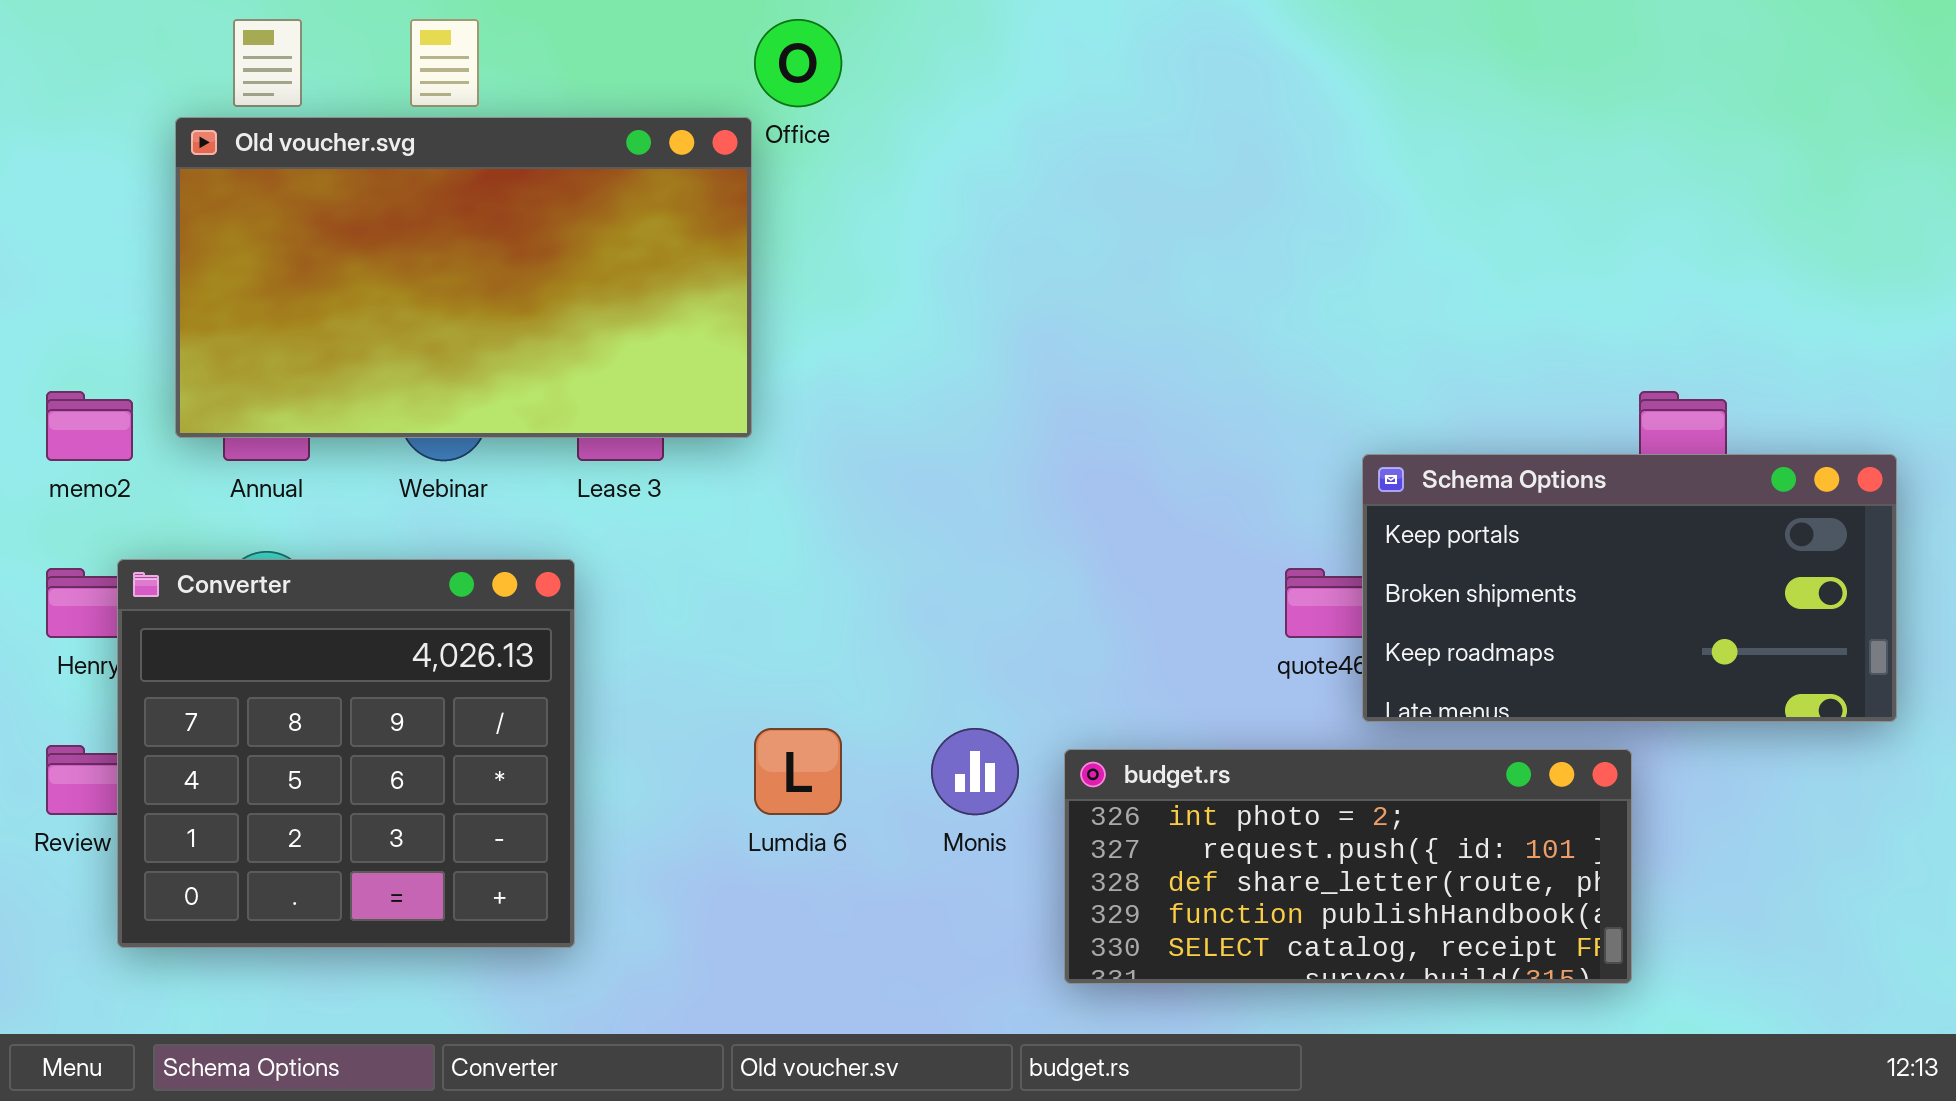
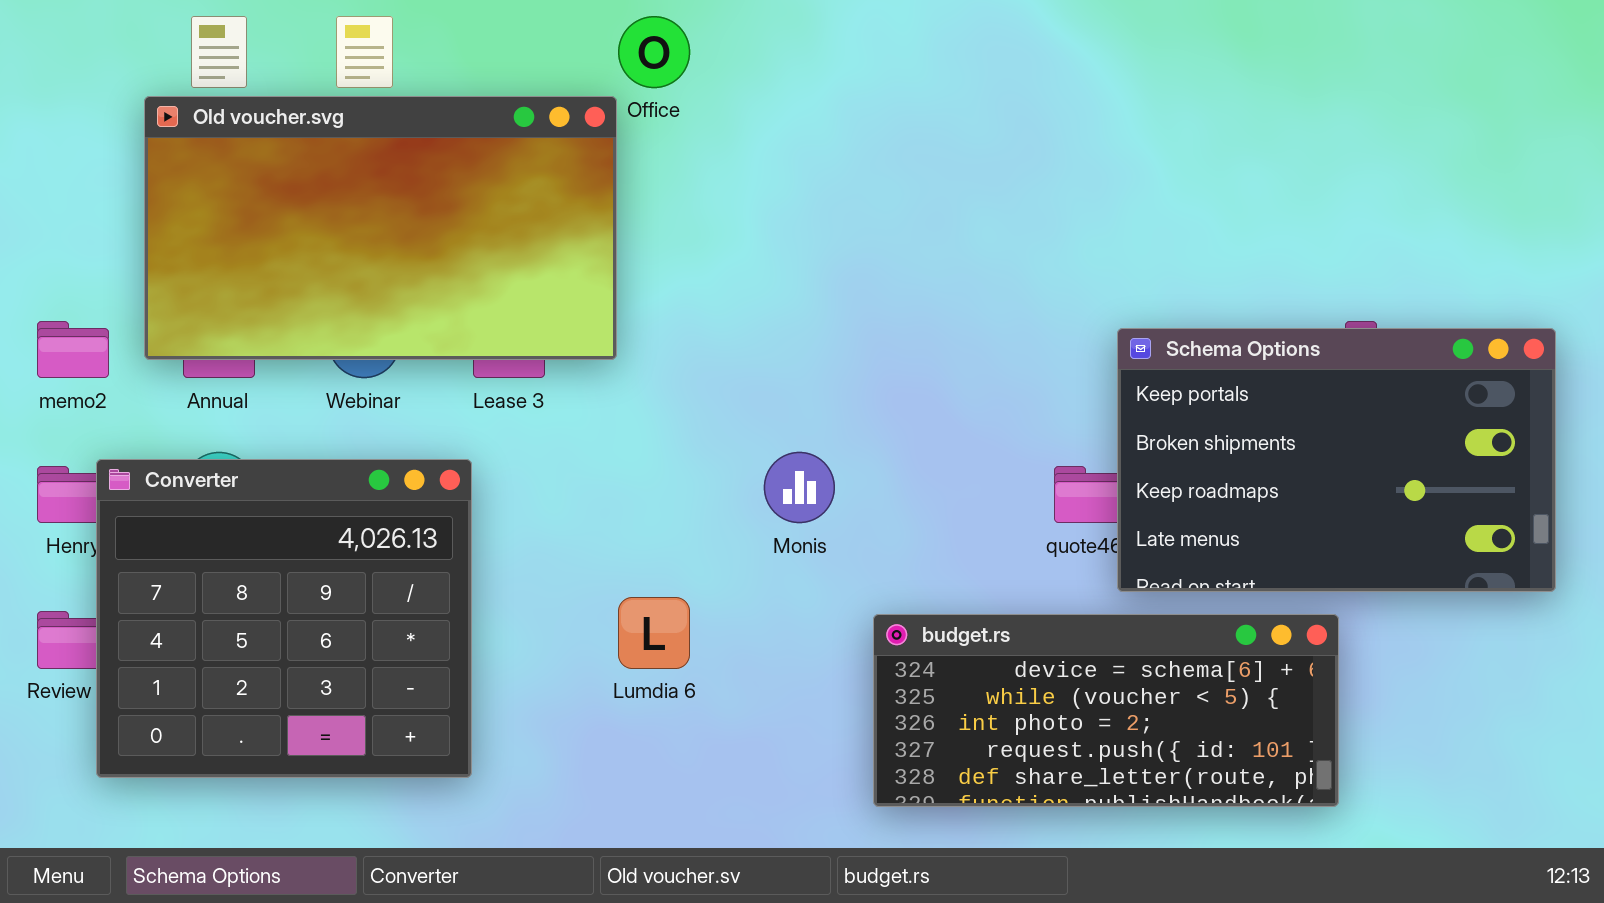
Schema Options: [1362,454,1897,722] -> [1117,328,1556,592], resized
Monis: [931,728,1019,815] -> [764,452,835,523], moved
budget.rs: [1064,749,1632,984] -> [873,614,1339,807], scrolled up 2 rows

